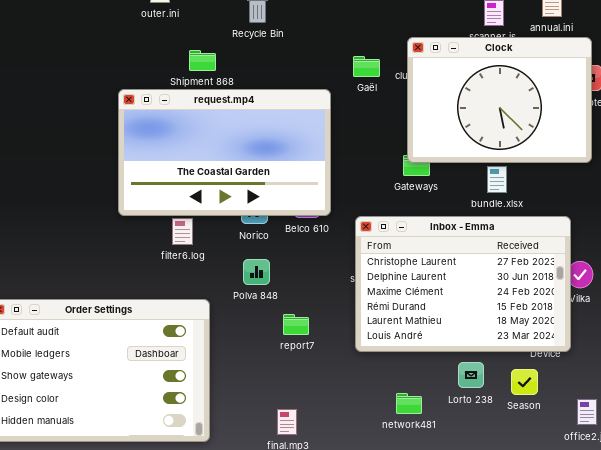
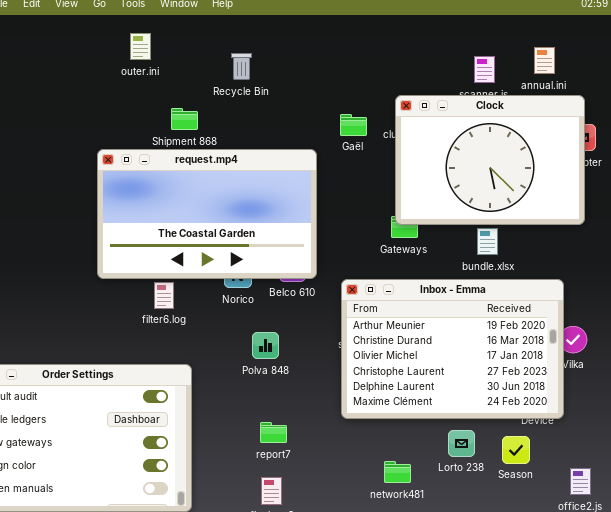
Inbox - Emma: [355,216,571,352] -> [341,279,564,419], scrolled up 3 rows
Polva 848: [243,259,270,285] -> [252,332,279,359], moved
report7: [283,314,309,335] -> [260,422,287,443], moved

